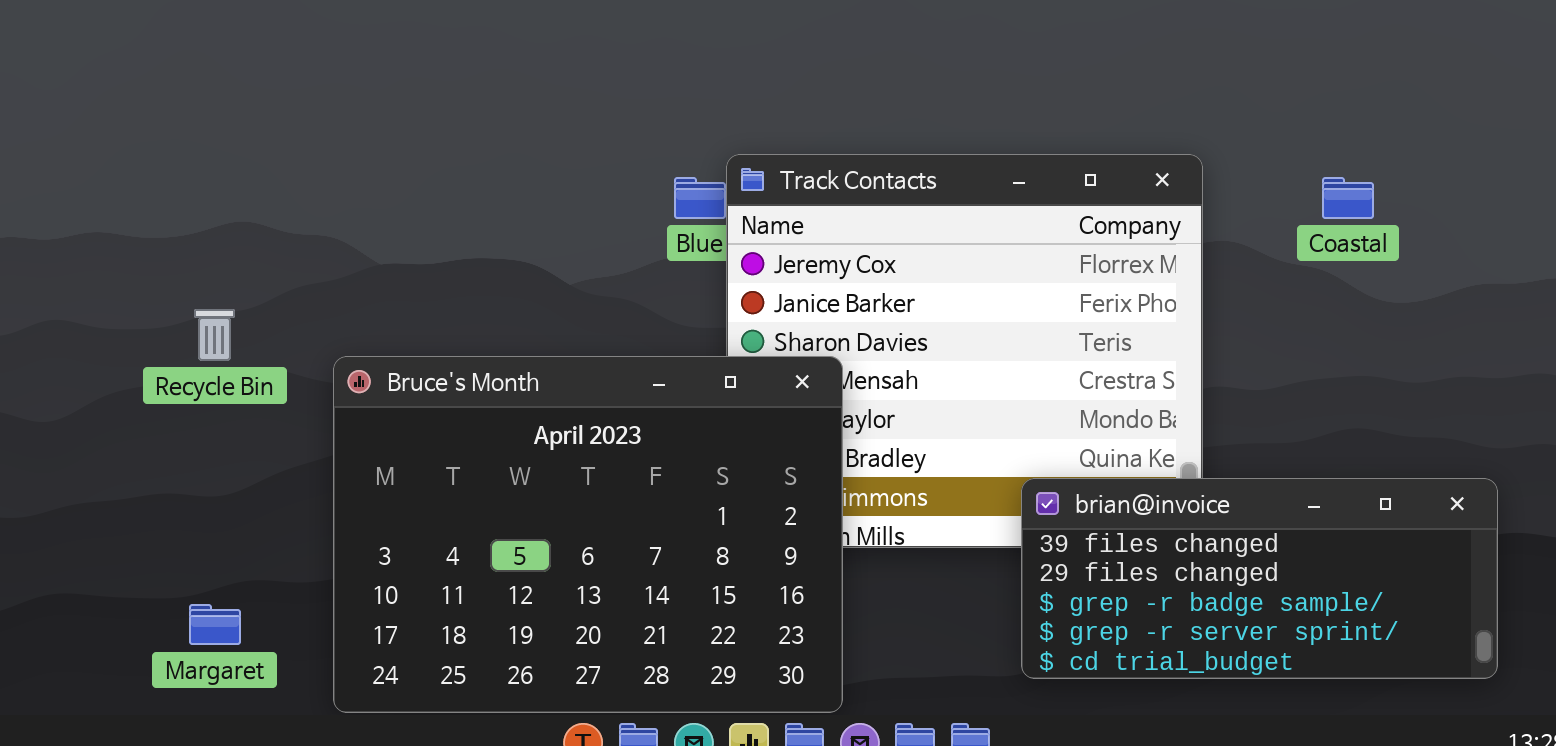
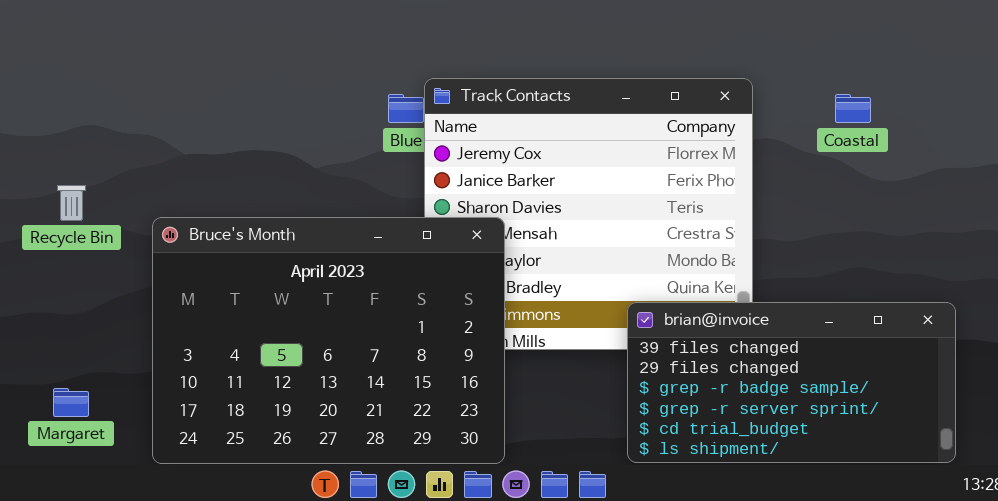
brian@invoice: [1021,478,1498,679] -> [627,302,956,463], resized

